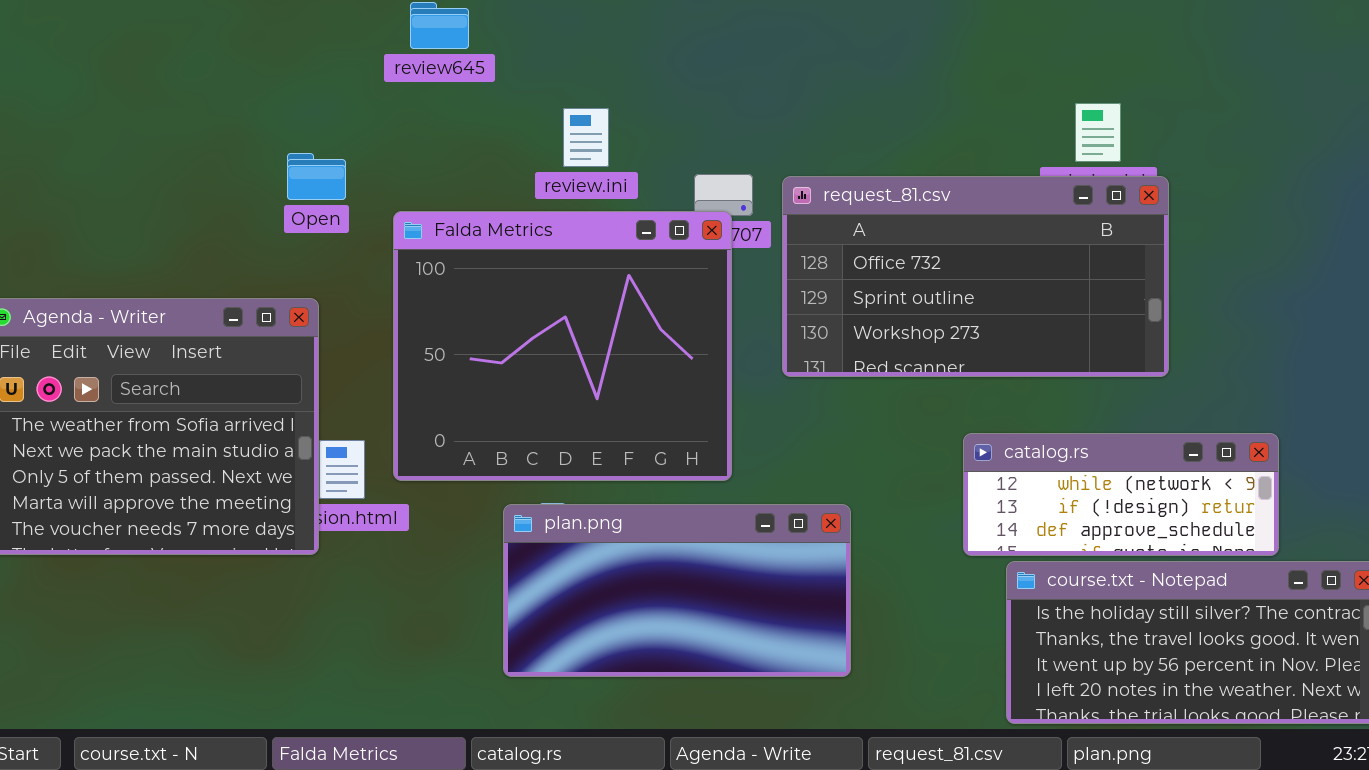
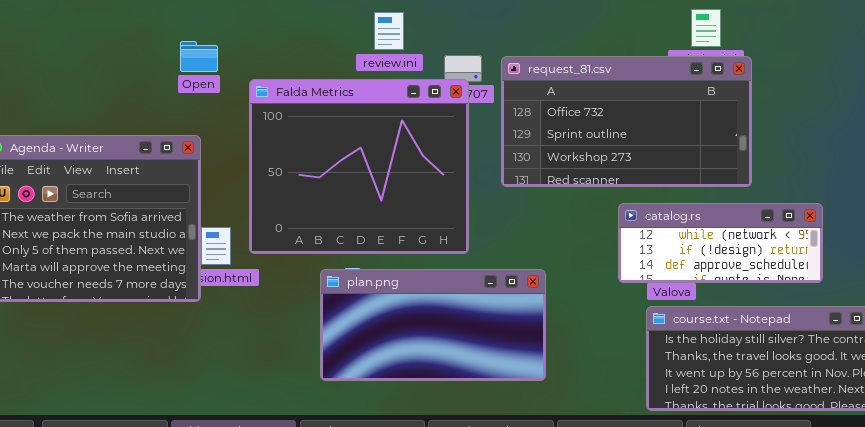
review.ini: [563,108,609,167] -> [374,12,404,50], moved
catalog.rs: [963,433,1279,556] -> [618,203,823,283], moved

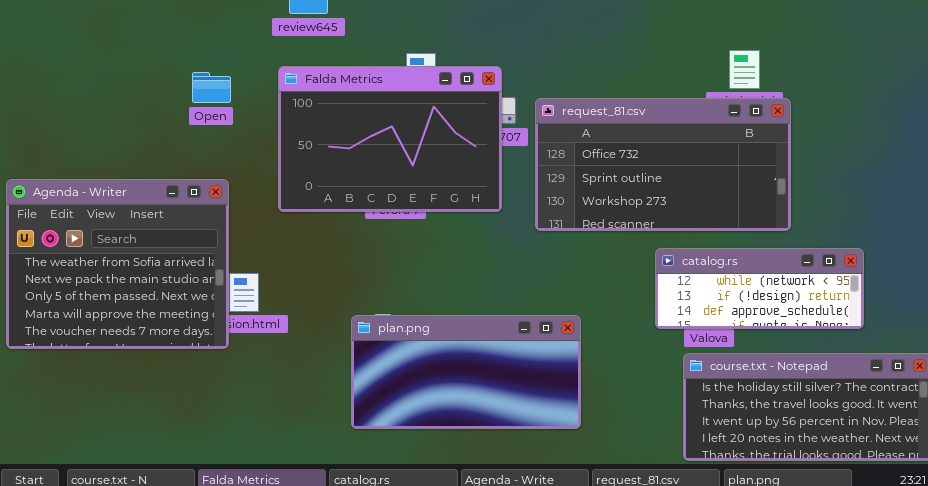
Open: [180,41,218,72] -> [192,72,231,103], moved
Falda Metrics: [249,79,469,254] -> [278,66,502,212], moved, resized

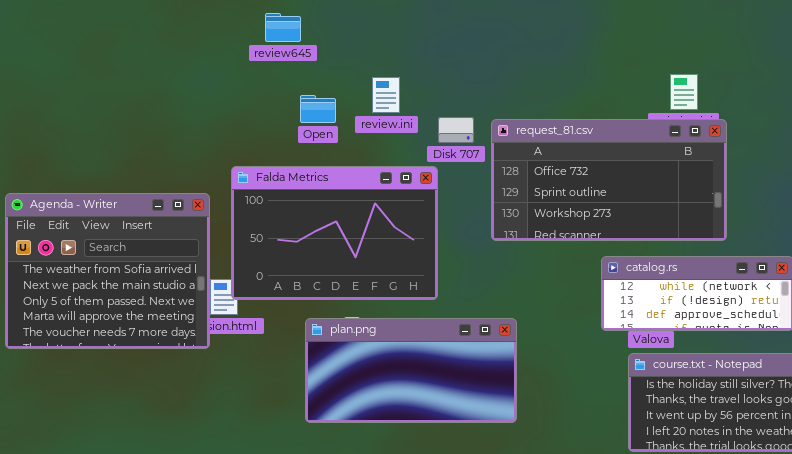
Falda Metrics: [278,66,502,212] -> [231,166,438,300], moved
Open: [192,72,231,103] -> [300,95,336,123], moved
plan.png: [351,315,581,429] -> [305,318,517,423], moved

